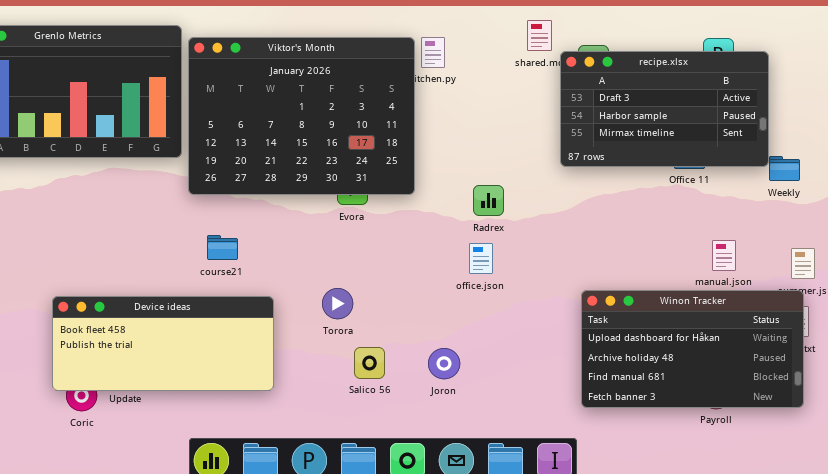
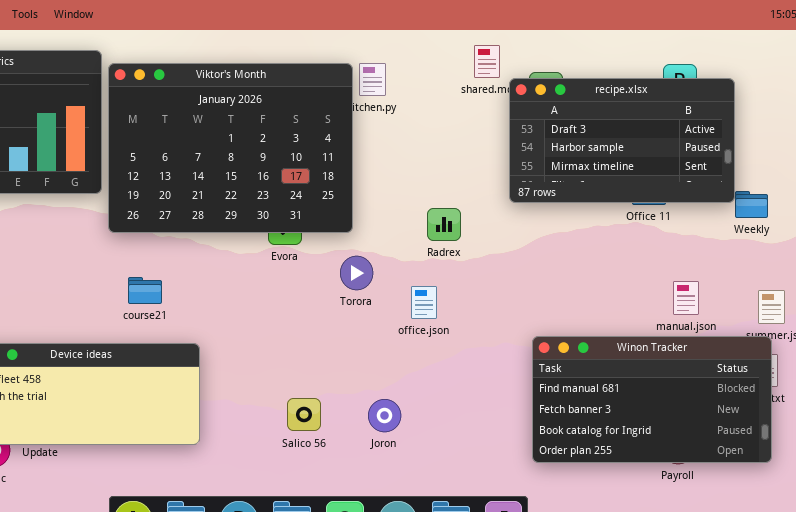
Radrex: [473,185,504,216] -> [427,208,461,241], moved
Torora: [322,288,353,319] -> [340,256,373,290], moved
Winon Tracker: [581,290,804,408] -> [532,336,772,463], scrolled down 2 rows

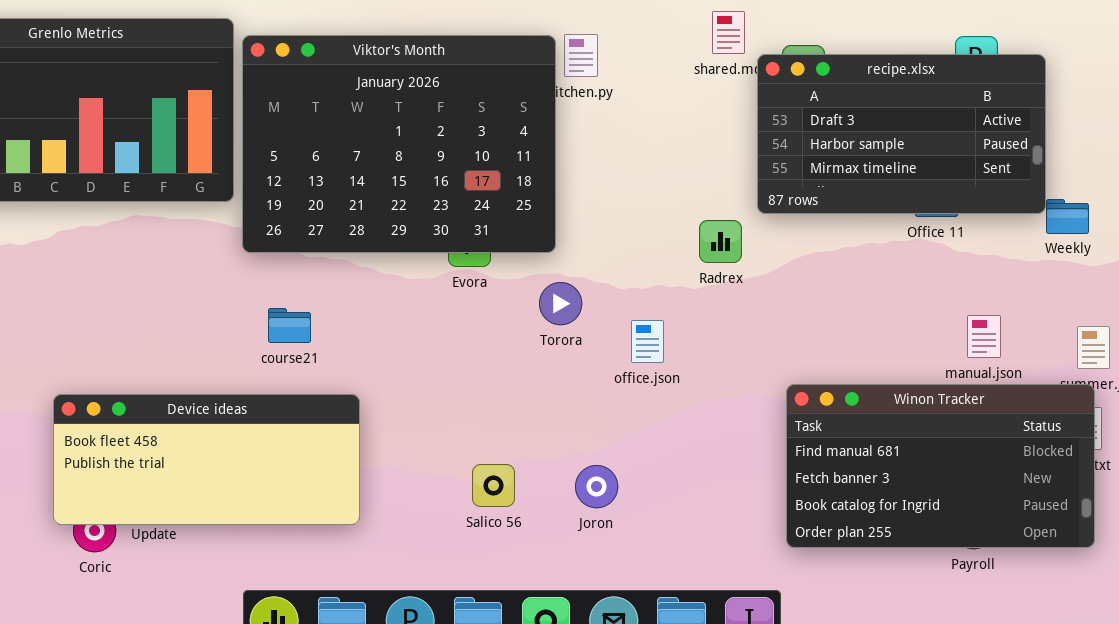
Radrex: [427,208,461,241] -> [699,220,742,263], moved

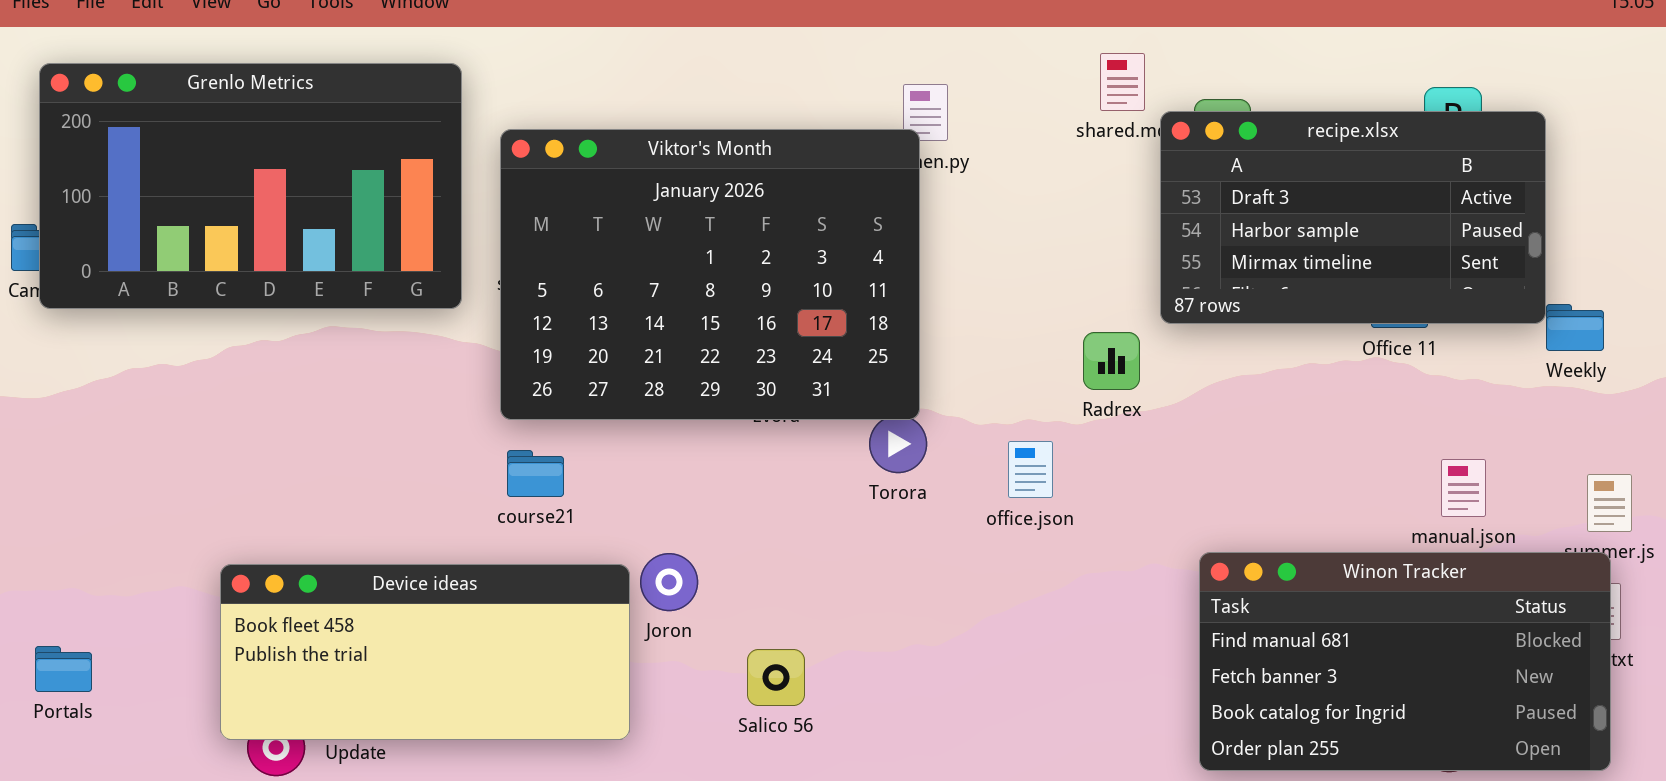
Viktor's Month: [242,35,556,253] -> [500,129,920,420], moved
office.json: [631,320,664,363] -> [1008,441,1053,498], moved
Salico 56: [472,464,515,507] -> [747,649,805,706], moved
Joron: [575,465,618,508] -> [640,553,698,611], moved

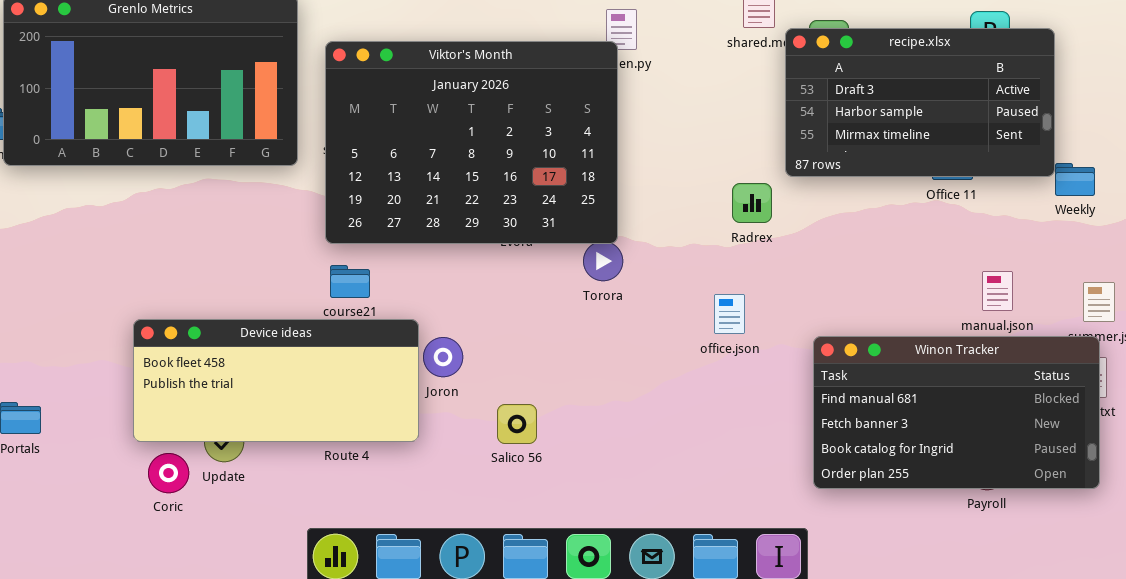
office.json: [1008,441,1053,498] -> [714,294,745,334], moved
Device ideas: [220,564,630,740] -> [133,319,419,442], moved

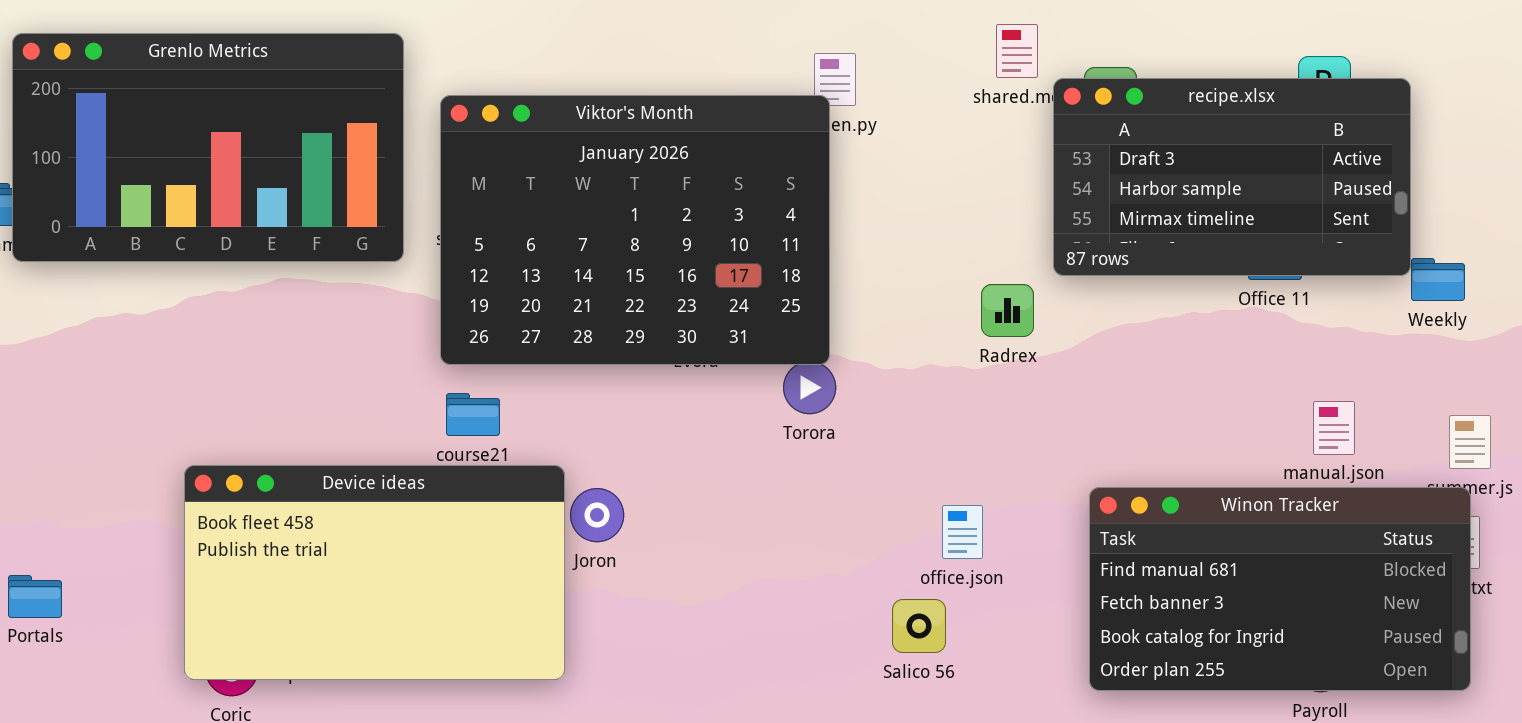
office.json: [714,294,745,334] -> [942,505,983,559], moved
Device ideas: [133,319,419,442] -> [184,465,565,680], resized
Salico 56: [497,404,537,444] -> [892,599,946,653], moved

